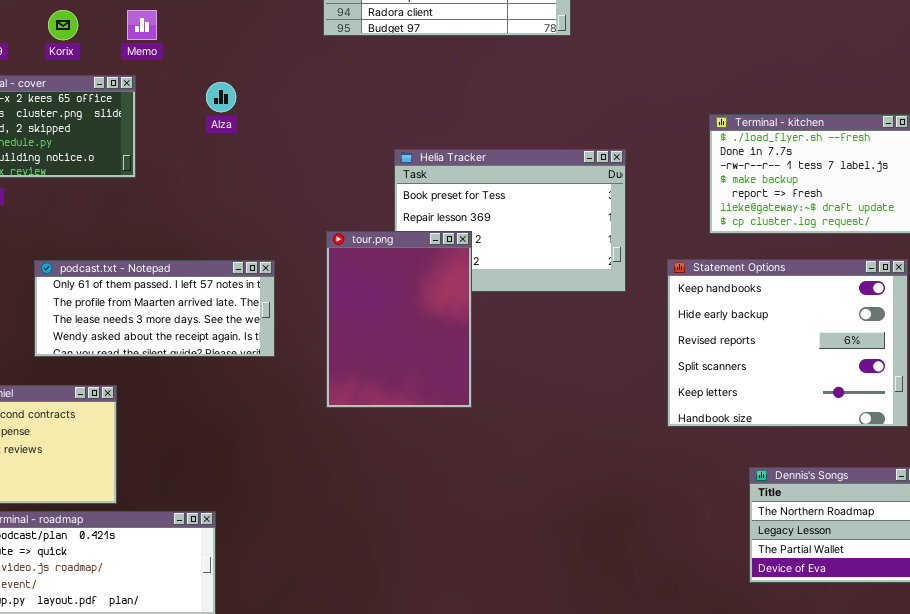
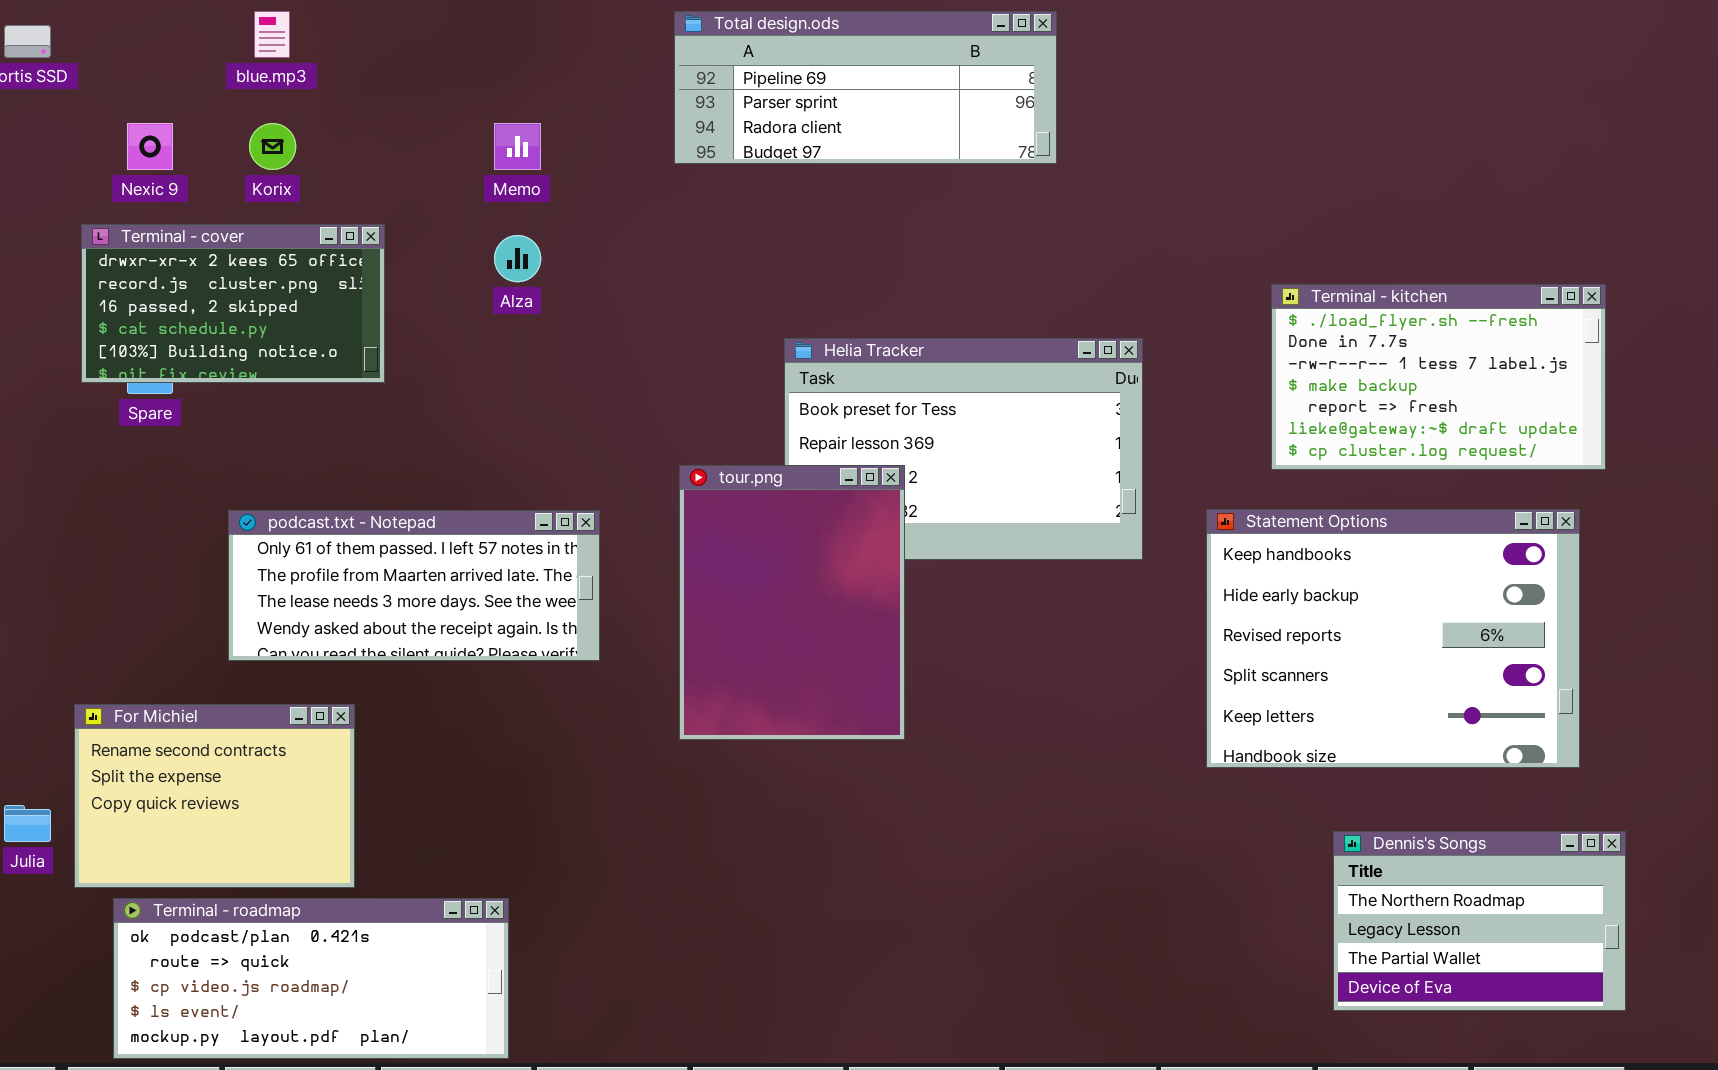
Memo: [127,10,157,40] -> [494,123,541,170], moved

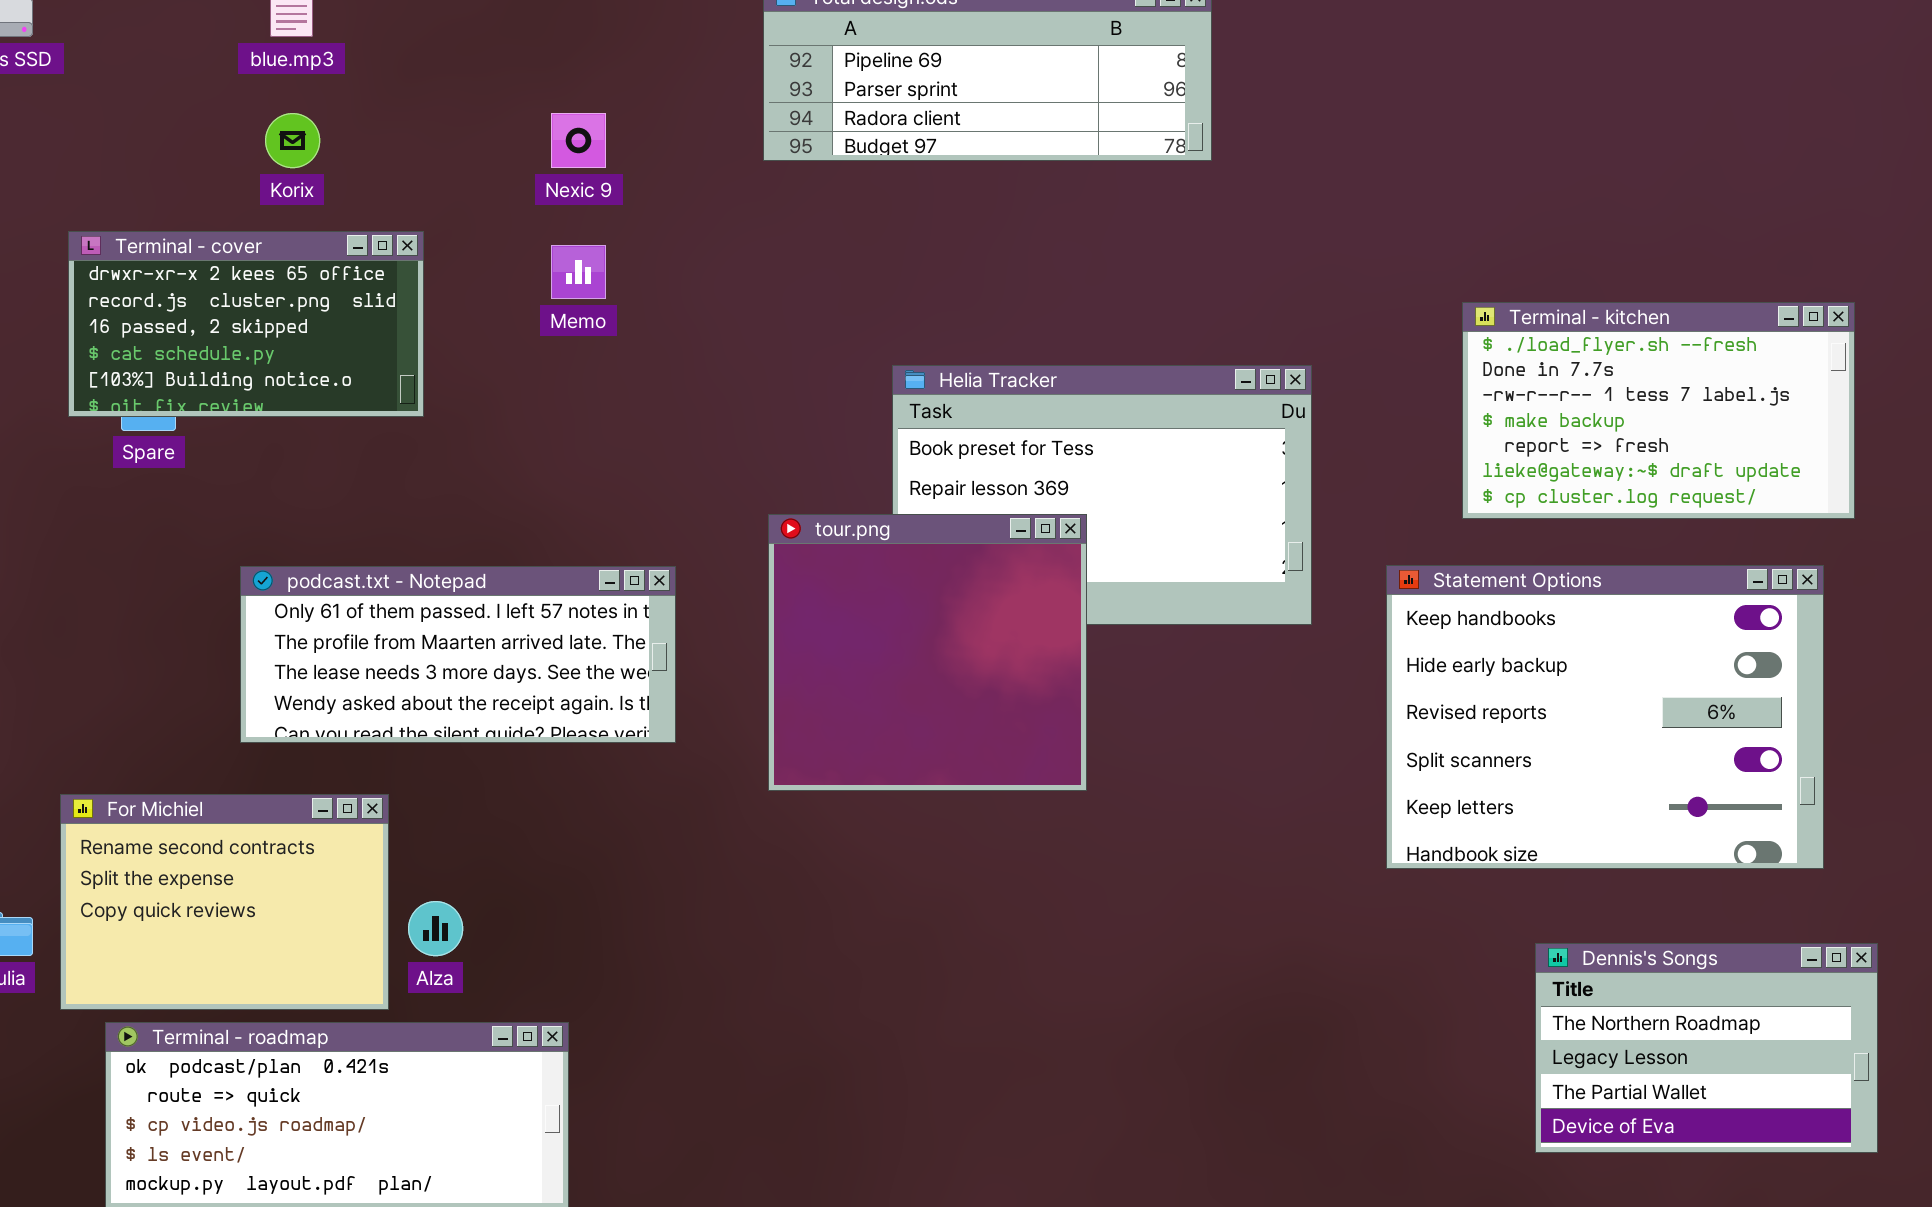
Nexic 9: [127,123,173,170] -> [551,113,606,168], moved
Memo: [494,123,541,170] -> [551,245,606,299], moved
Alza: [494,235,541,282] -> [408,901,463,956], moved
tour.png: [679,465,905,740] -> [768,514,1087,791], resized

